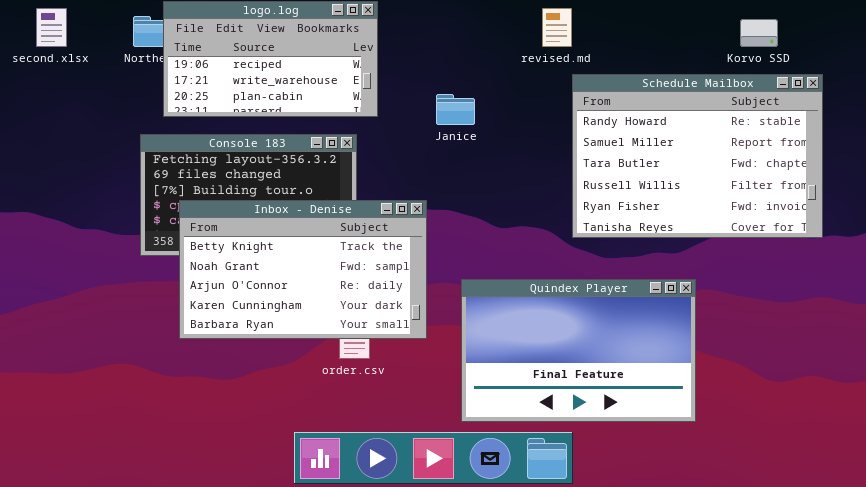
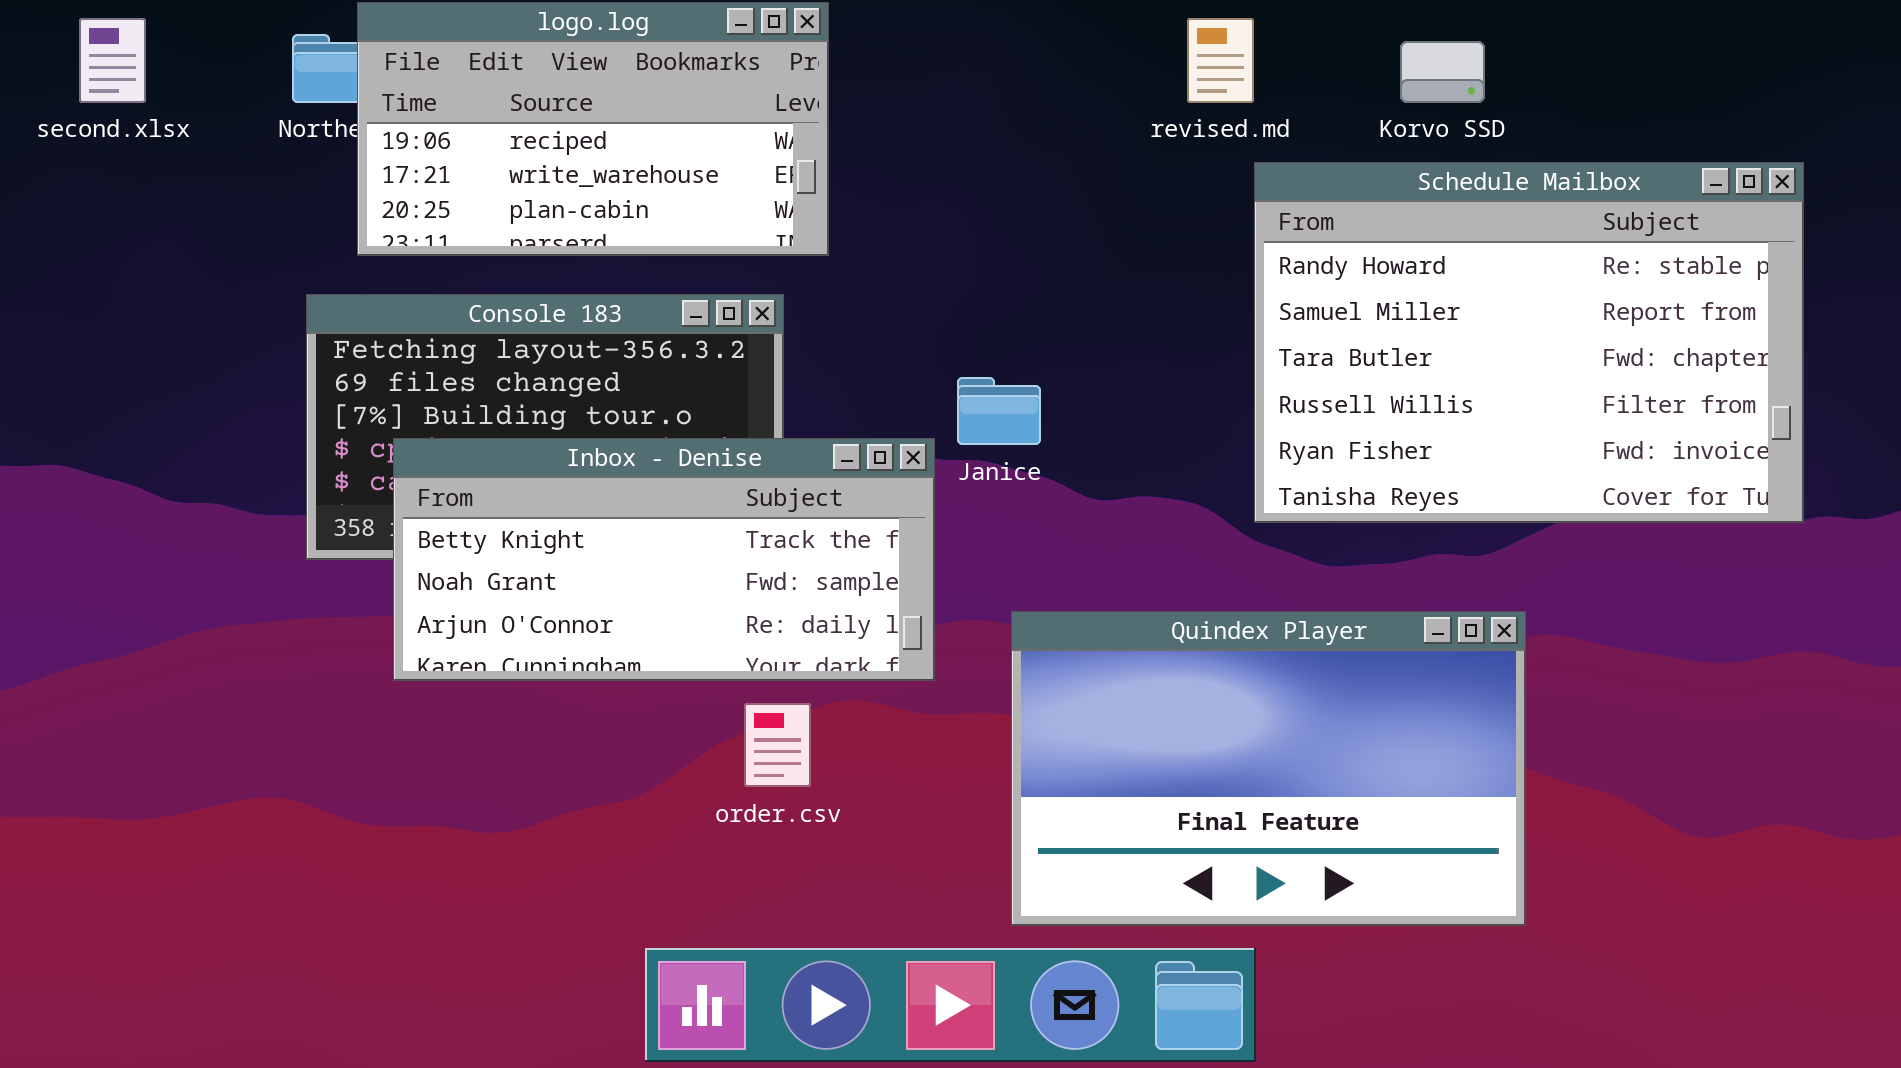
Korvo SSD: [740,19,778,47] -> [1400,41,1485,103], moved
Janice: [436,94,475,125] -> [957,377,1041,445], moved
Inbox - Denise: [179,200,427,339] -> [393,438,935,681], resized

